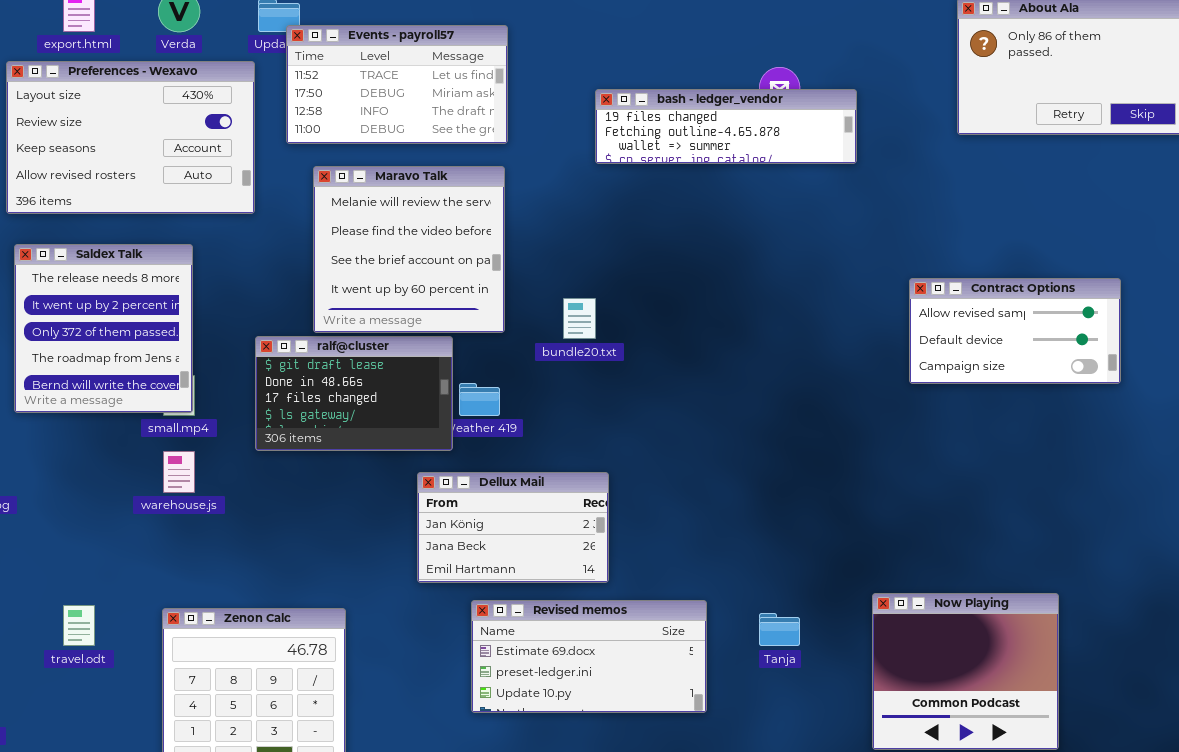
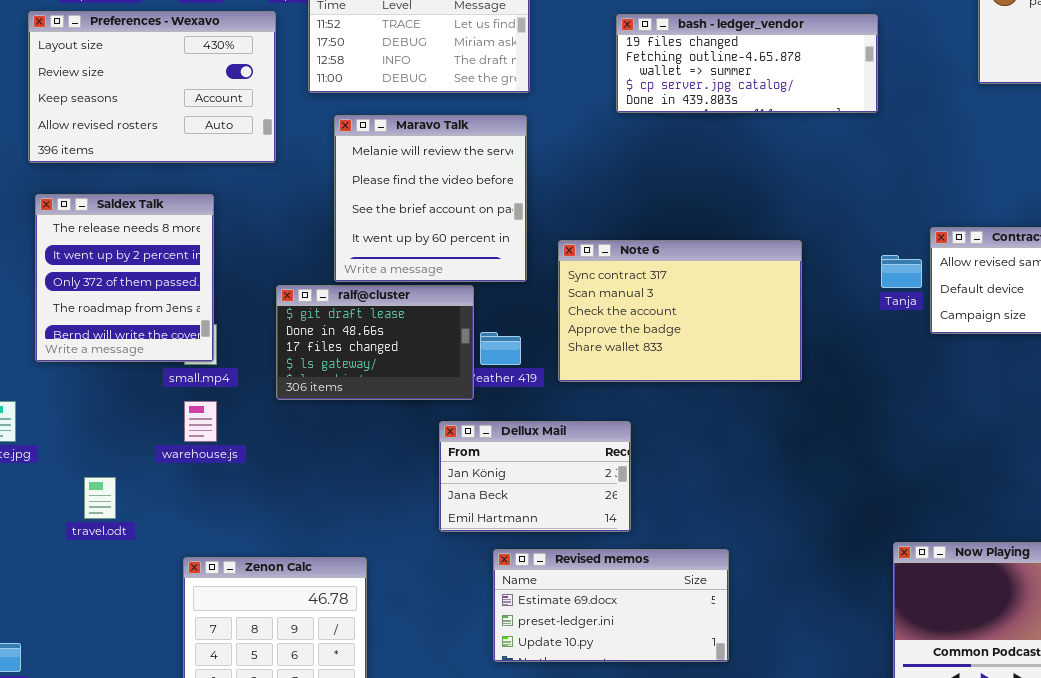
bash - ledger_vendor: [595,89,857,164] -> [616,14,878,113], resized
Note 6: none -> [558,240,802,382], opened
travel.odt: [63,605,95,646] -> [84,477,116,519], moved
Tanja: [759,613,800,646] -> [881,255,922,288], moved

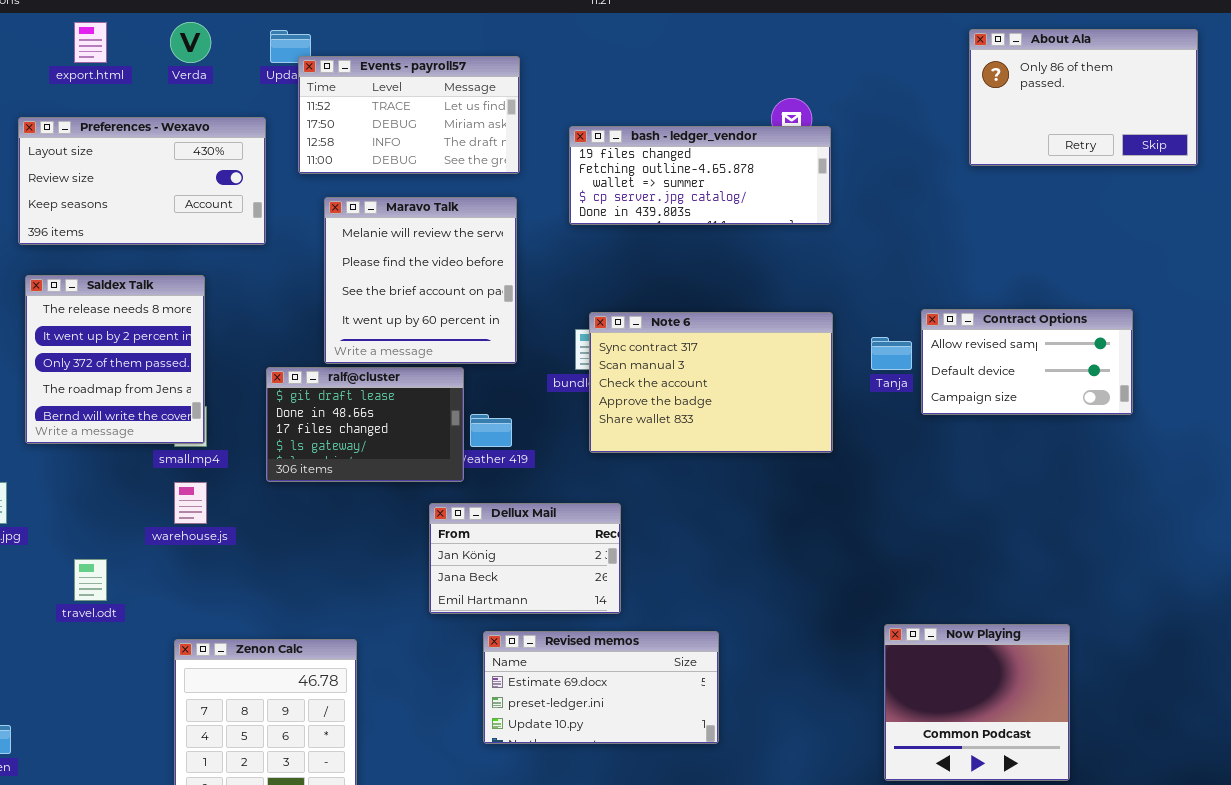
Preferences - Wexavo: [28,11,276,163] -> [18,117,266,245], resized
bash - ledger_vendor: [616,14,878,113] -> [569,126,831,225], moved
Note 6: [558,240,802,382] -> [589,312,833,453], moved

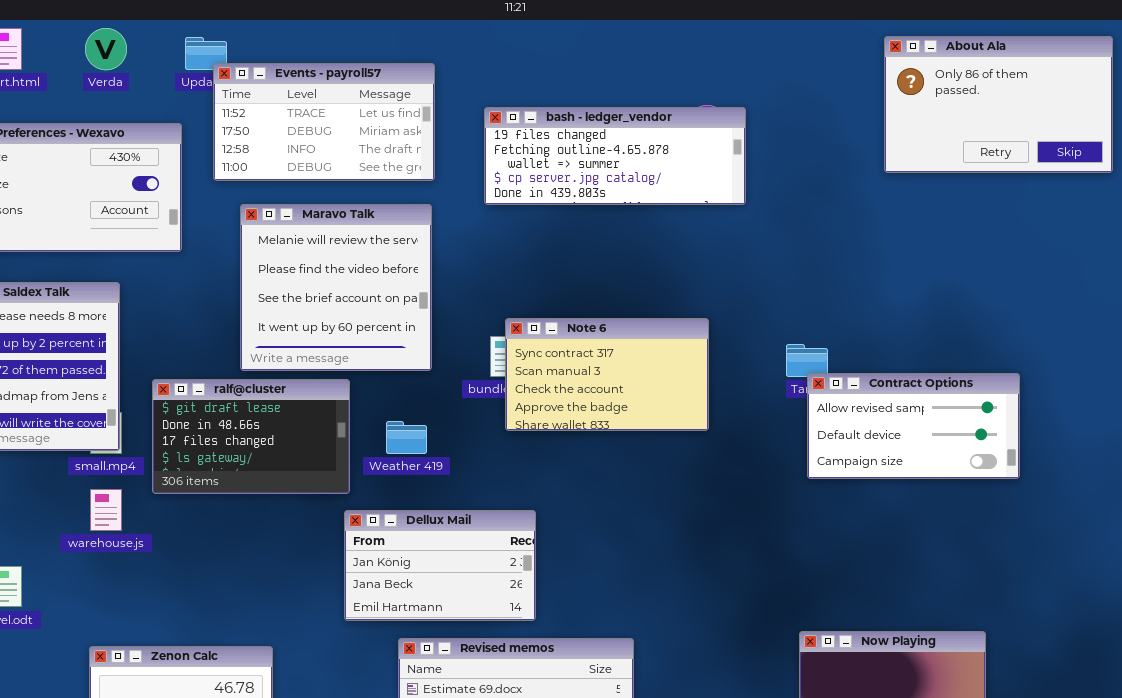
bash - ledger_vendor: [569,126,831,225] -> [484,107,746,205], moved
Contract Options: [921,309,1133,415] -> [807,373,1020,479], moved
Note 6: [589,312,833,453] -> [505,318,709,431], resized
ralf@cluster: [266,367,464,482] -> [152,379,350,494], moved

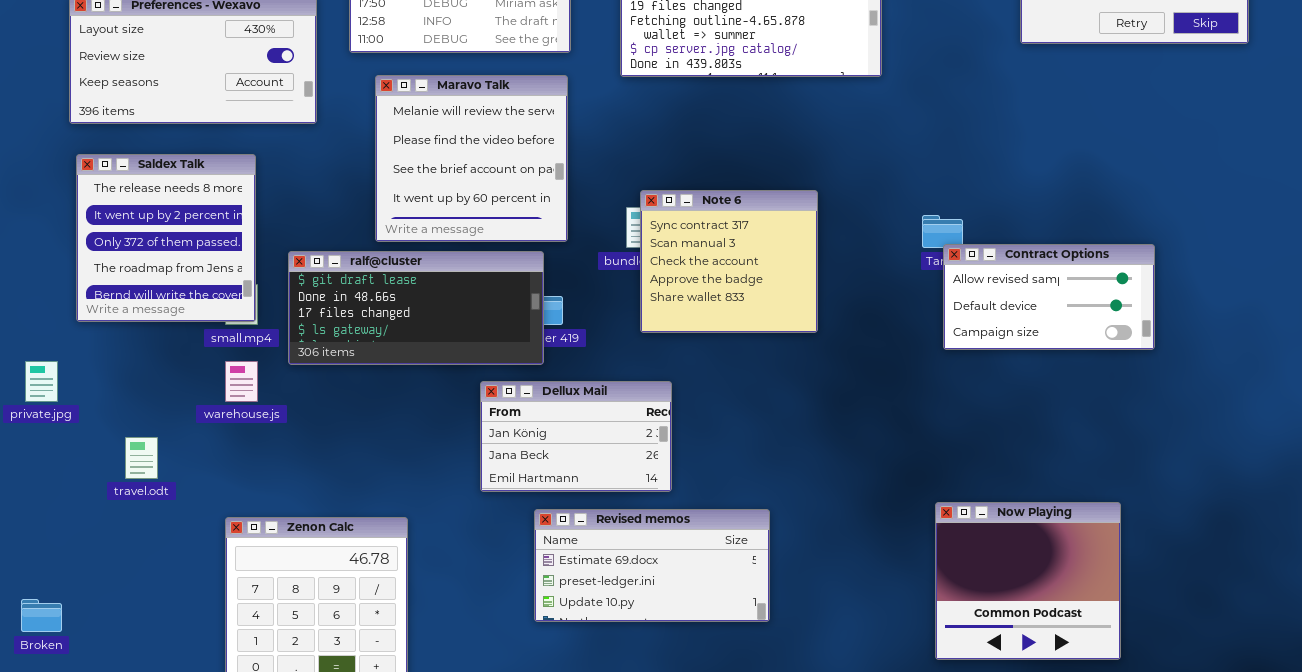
Note 6: [505,318,709,431] -> [640,190,818,333], resized
ralf@cluster: [152,379,350,494] -> [288,251,544,365], resized

